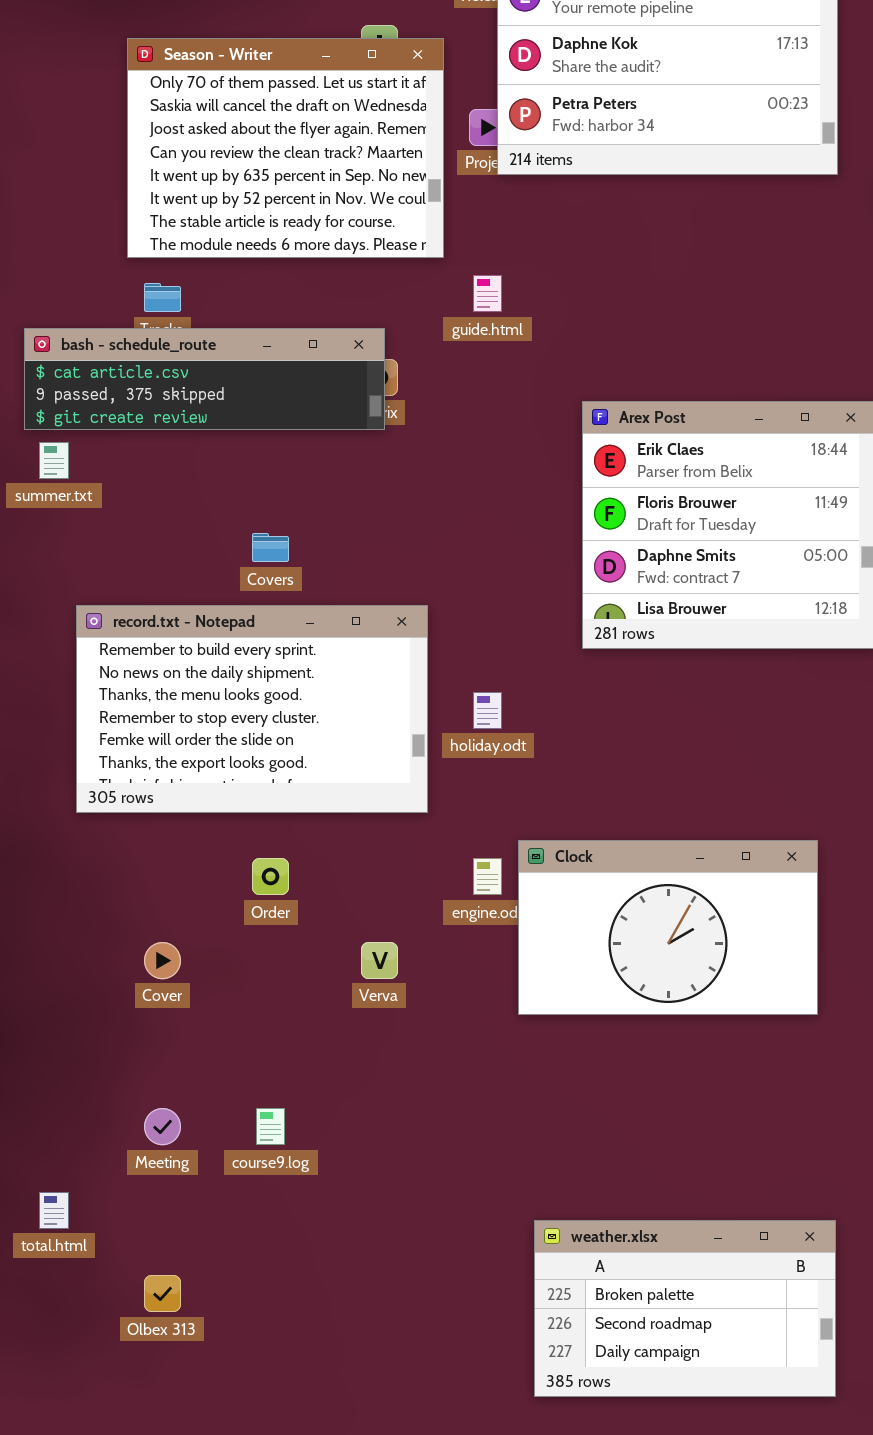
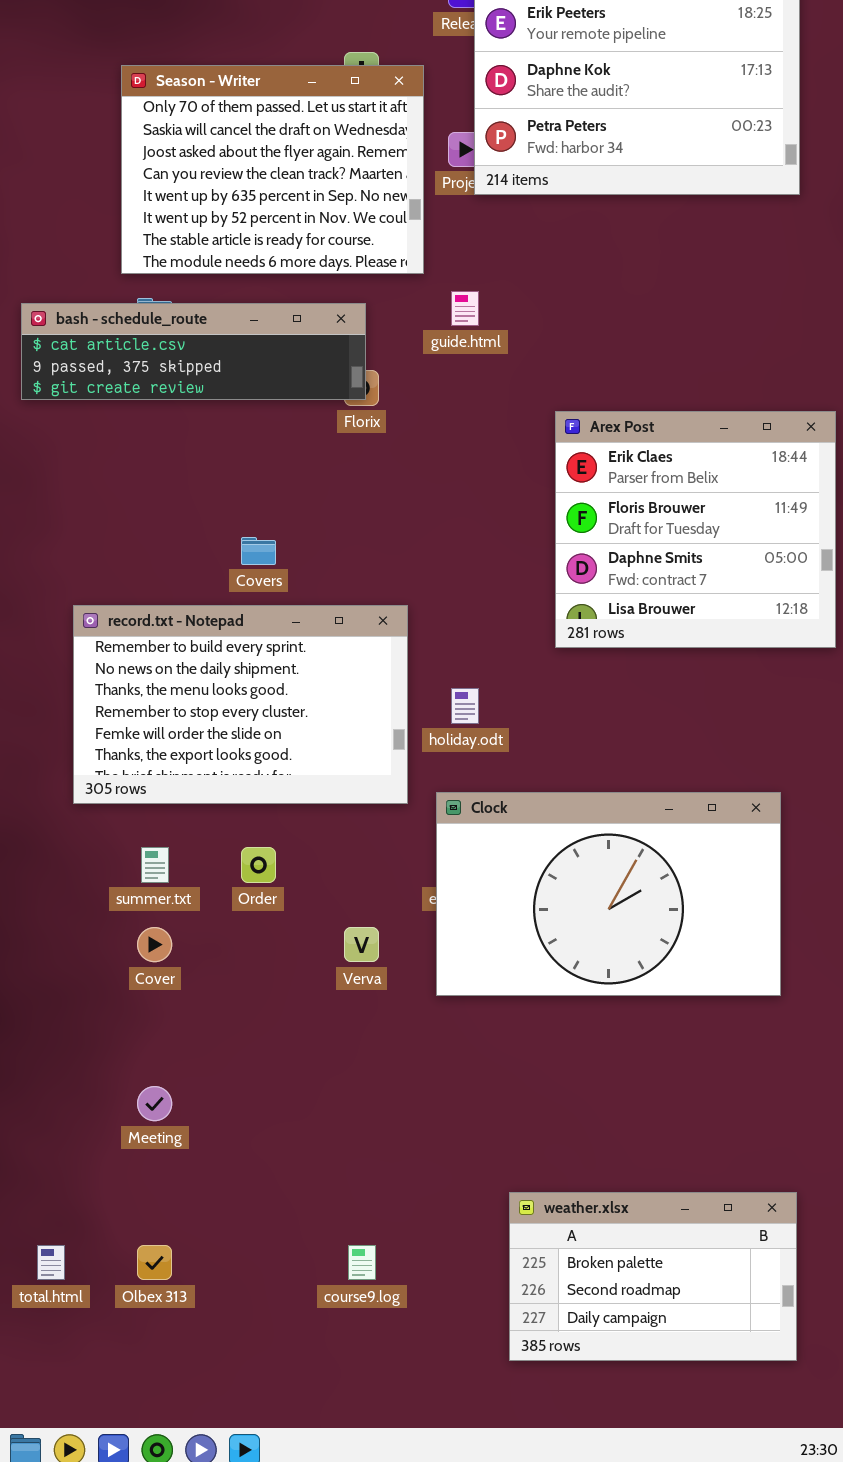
bash - schedule_route: [24,328,385,430] -> [21,303,366,400], moved
summer.txt: [39,442,69,479] -> [141,847,169,883], moved
Clock: [518,840,818,1015] -> [436,792,781,996], resized
course9.log: [256,1108,285,1145] -> [348,1245,376,1280], moved
total.html: [39,1192,69,1229] -> [37,1245,65,1280], moved

